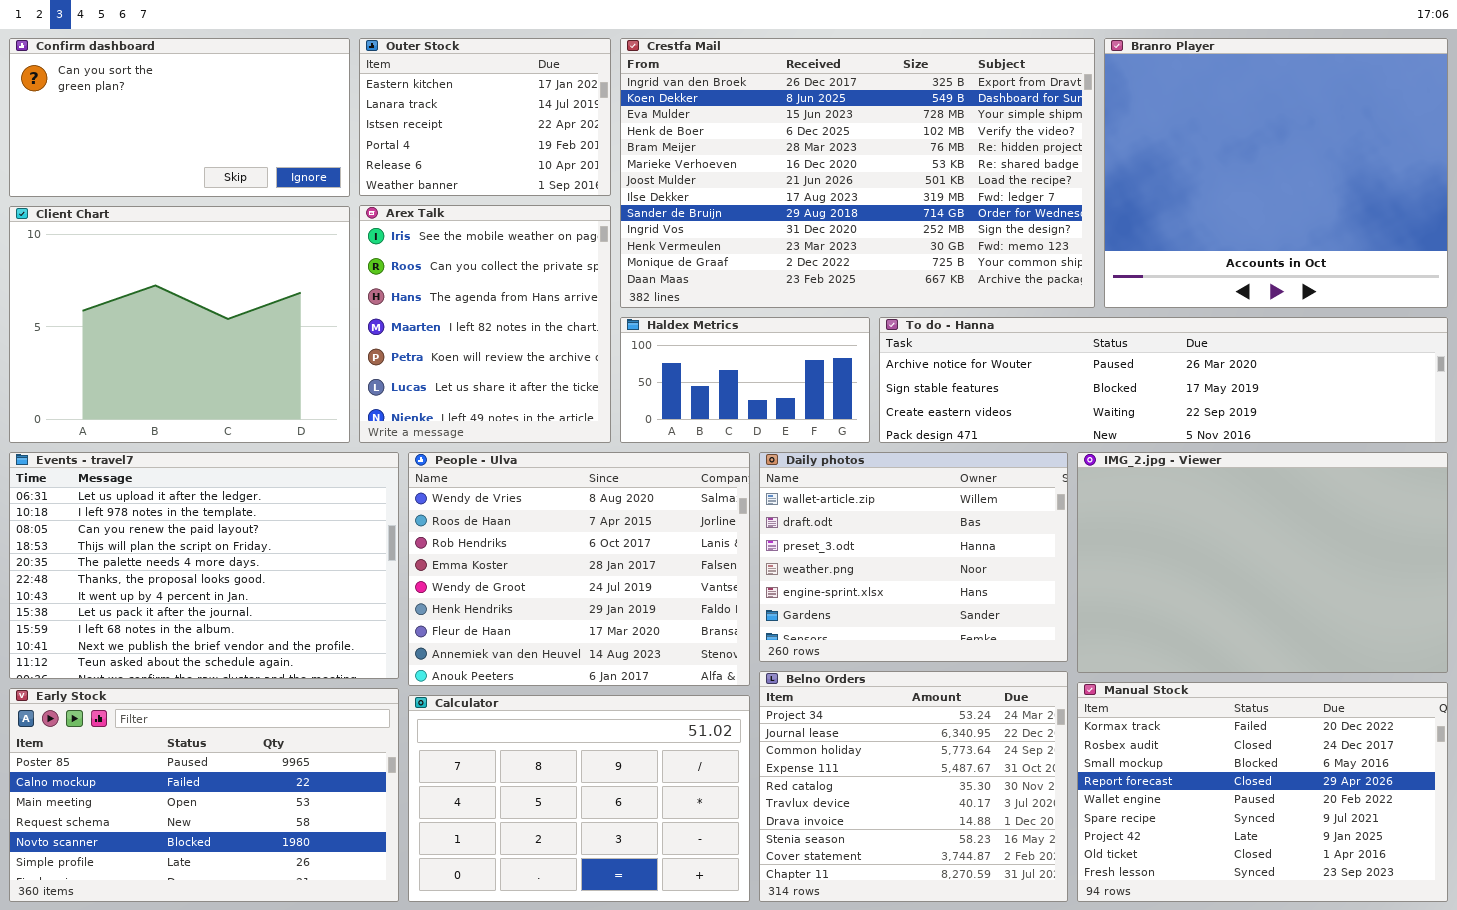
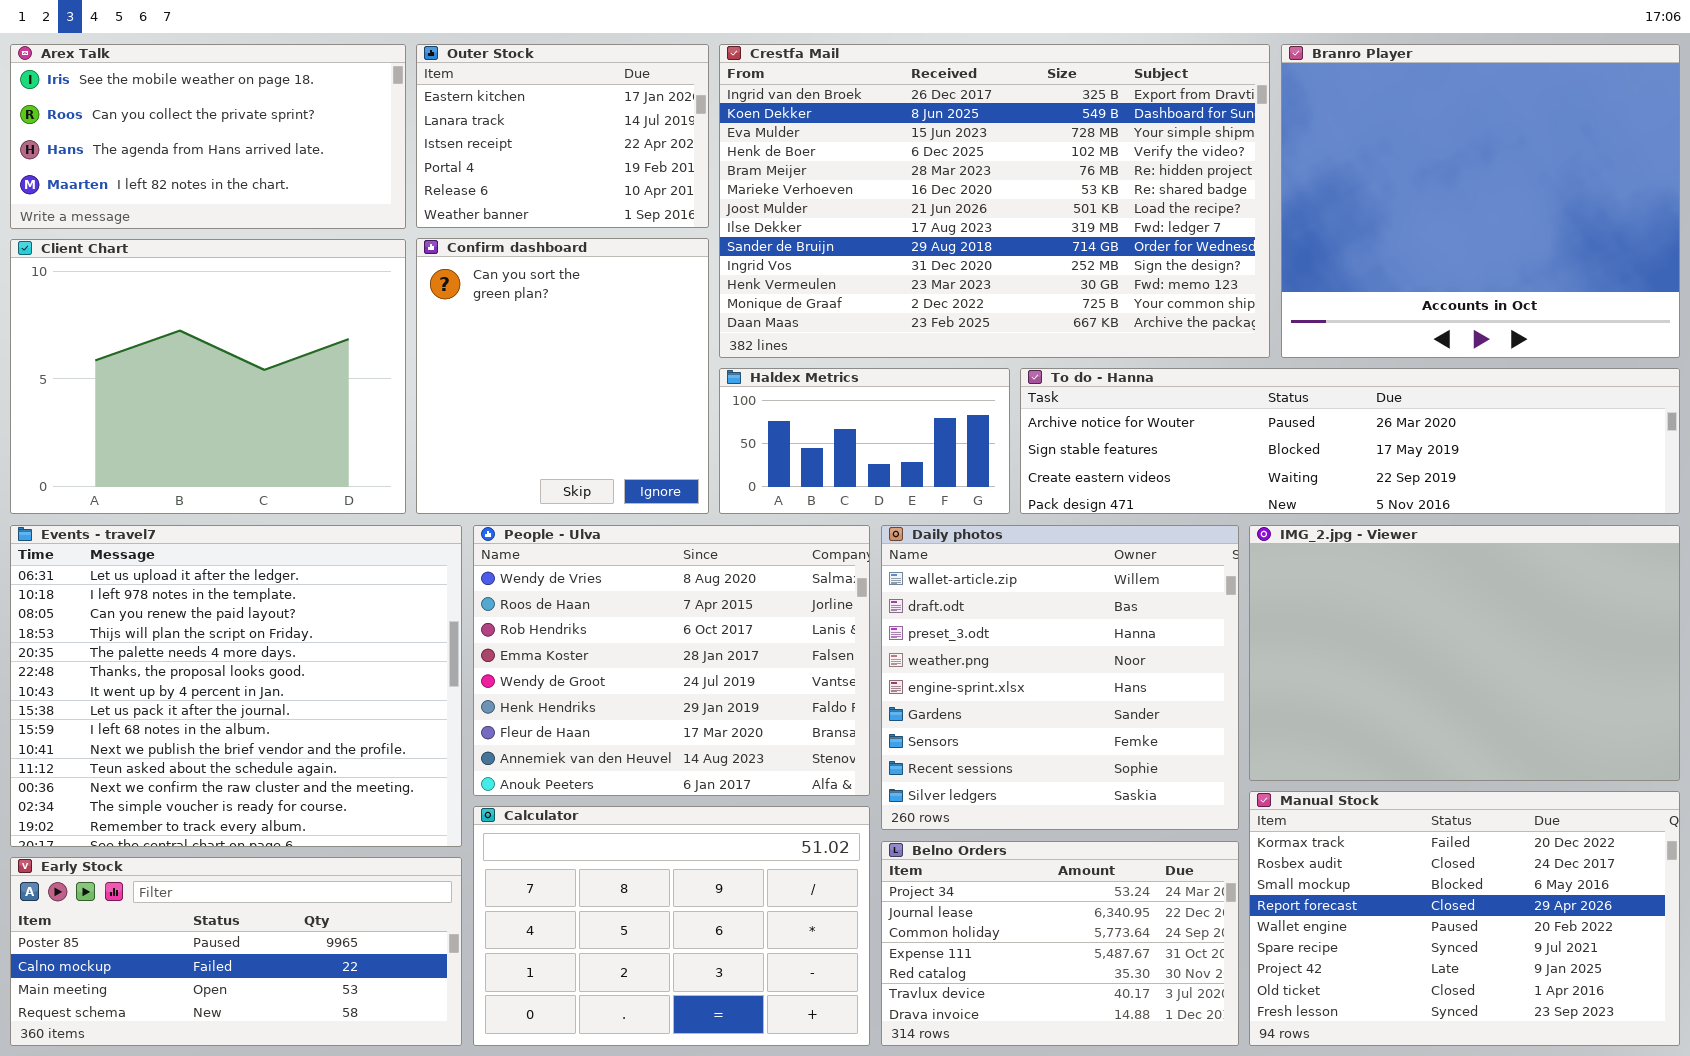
Confirm dashboard: [9,38,350,197] -> [416,238,709,514], moved, resized
Arex Talk: [359,205,611,443] -> [10,44,406,229], moved, resized
Events - travel7: [9,452,399,679] -> [10,525,462,847], resized
Daily photos: [759,452,1068,662] -> [881,525,1239,830], resized
Belno Orders: [759,671,1068,902] -> [881,841,1239,1046], resized
Early Stock: [9,688,399,902] -> [10,857,462,1046], resized

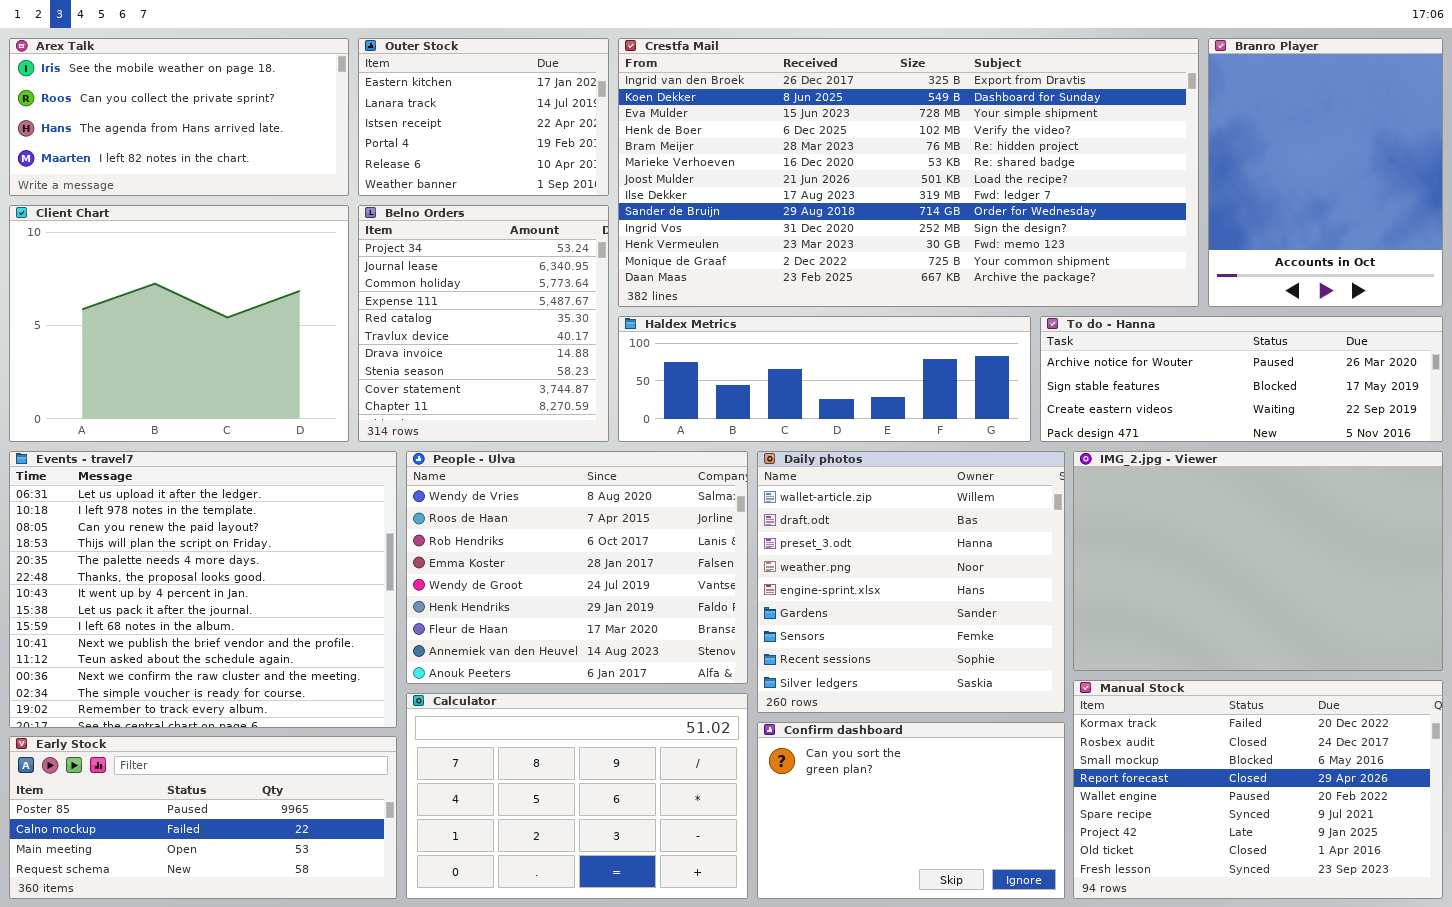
Crestfa Mail: [719,44,1270,358] -> [618,38,1199,307], resized
Branro Player: [1281,44,1680,358] -> [1208,38,1443,307], resized
Confirm dashboard: [416,238,709,514] -> [757,722,1065,899], moved, resized
Haldex Metrics: [719,368,1010,514] -> [618,316,1031,442], resized
To do - Hanna: [1020,368,1680,514] -> [1040,316,1443,442], resized
Belno Orders: [881,841,1239,1046] -> [358,205,609,442], moved, resized

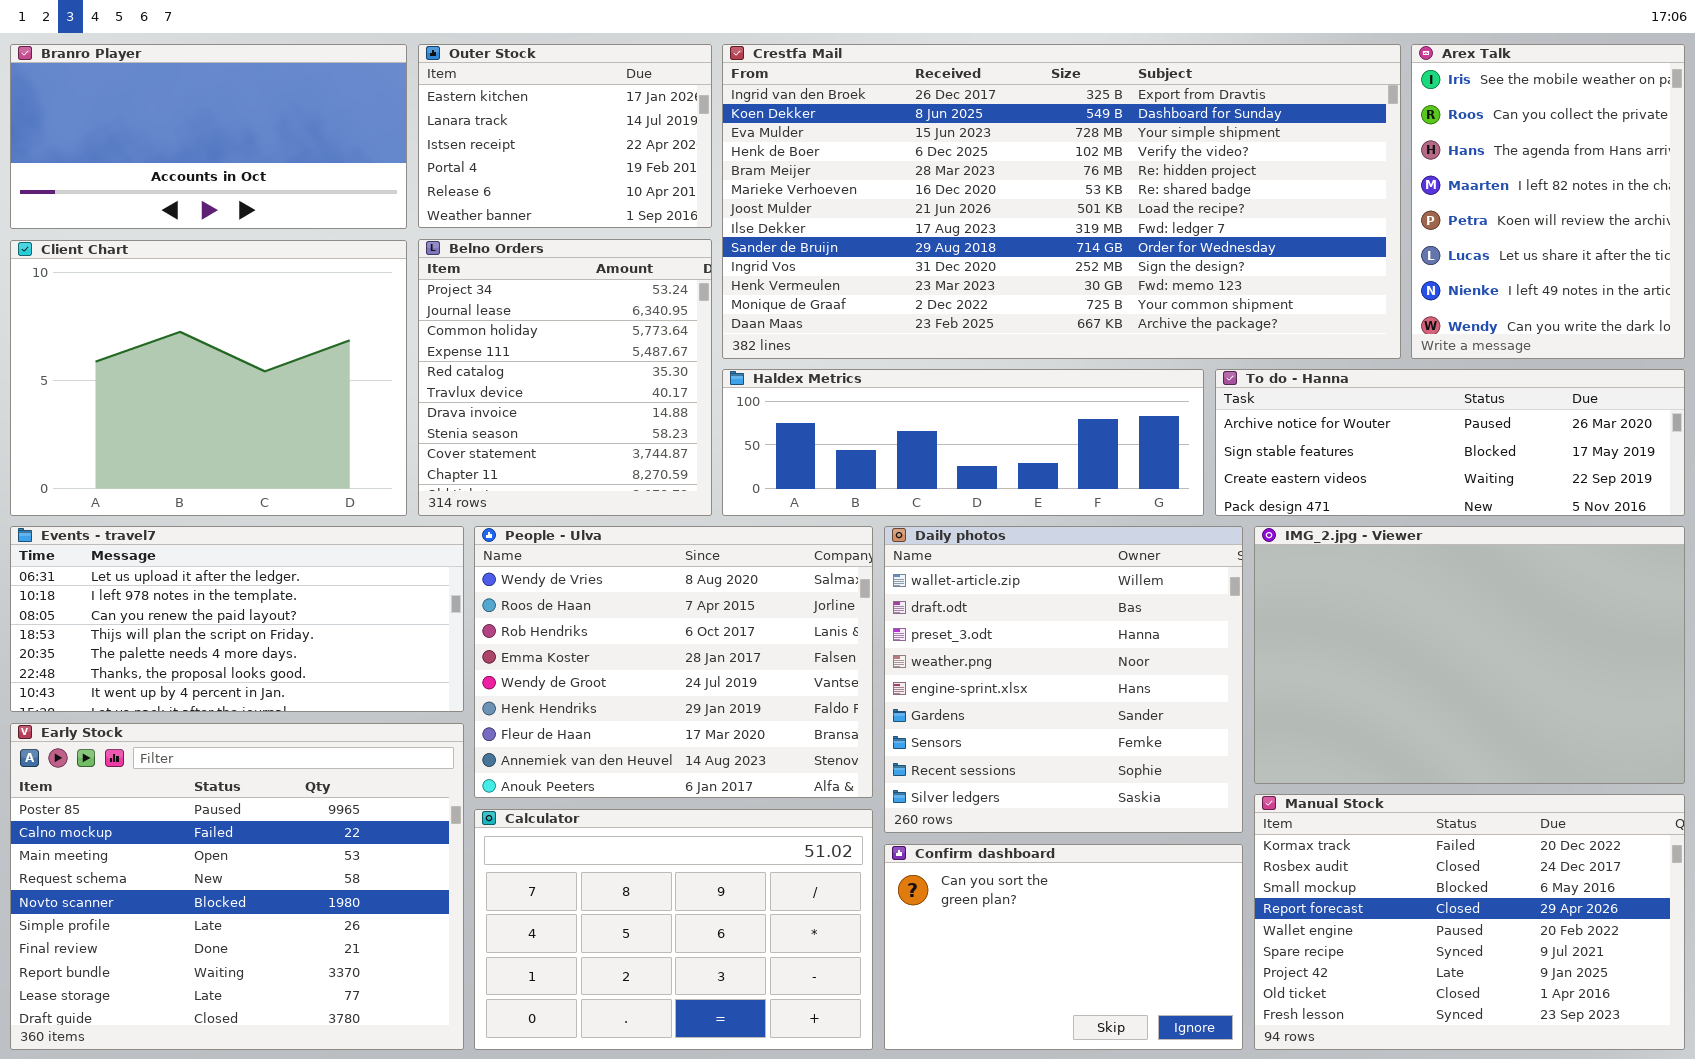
Arex Talk: [9,38,349,196] -> [1411,44,1685,359], moved, resized
Branro Player: [1208,38,1443,307] -> [10,44,407,229], moved, resized
Events - travel7: [9,451,397,728] -> [10,526,464,712], resized
Early Stock: [9,736,397,899] -> [10,723,464,1050], resized

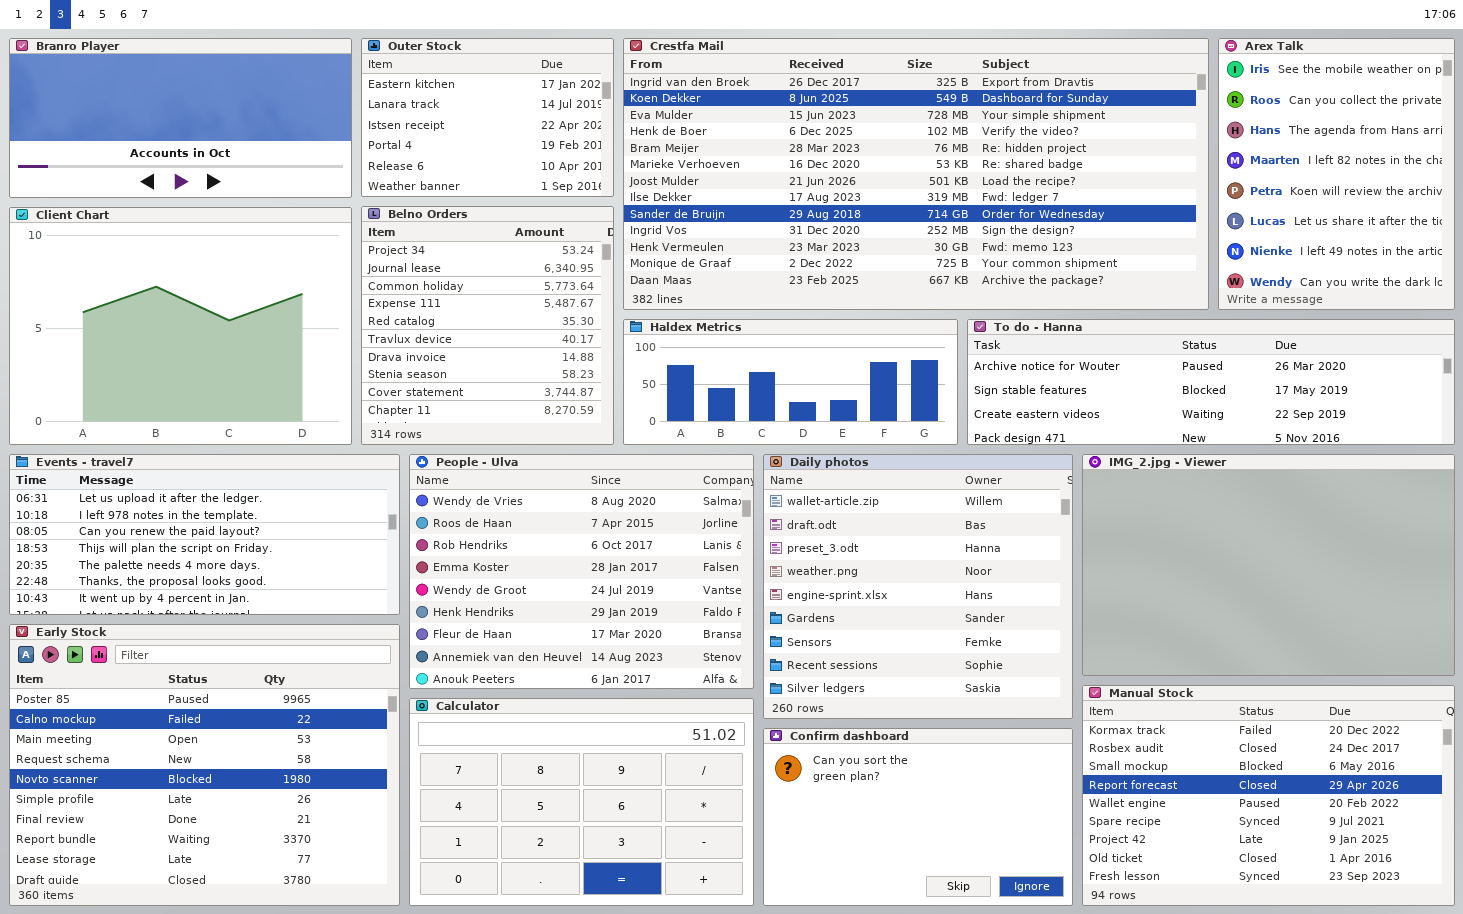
Haldex Metrics: [722,369,1204,516] -> [623,319,958,445], resized
To do - Hanna: [1215,369,1685,516] -> [967,319,1455,445], resized

